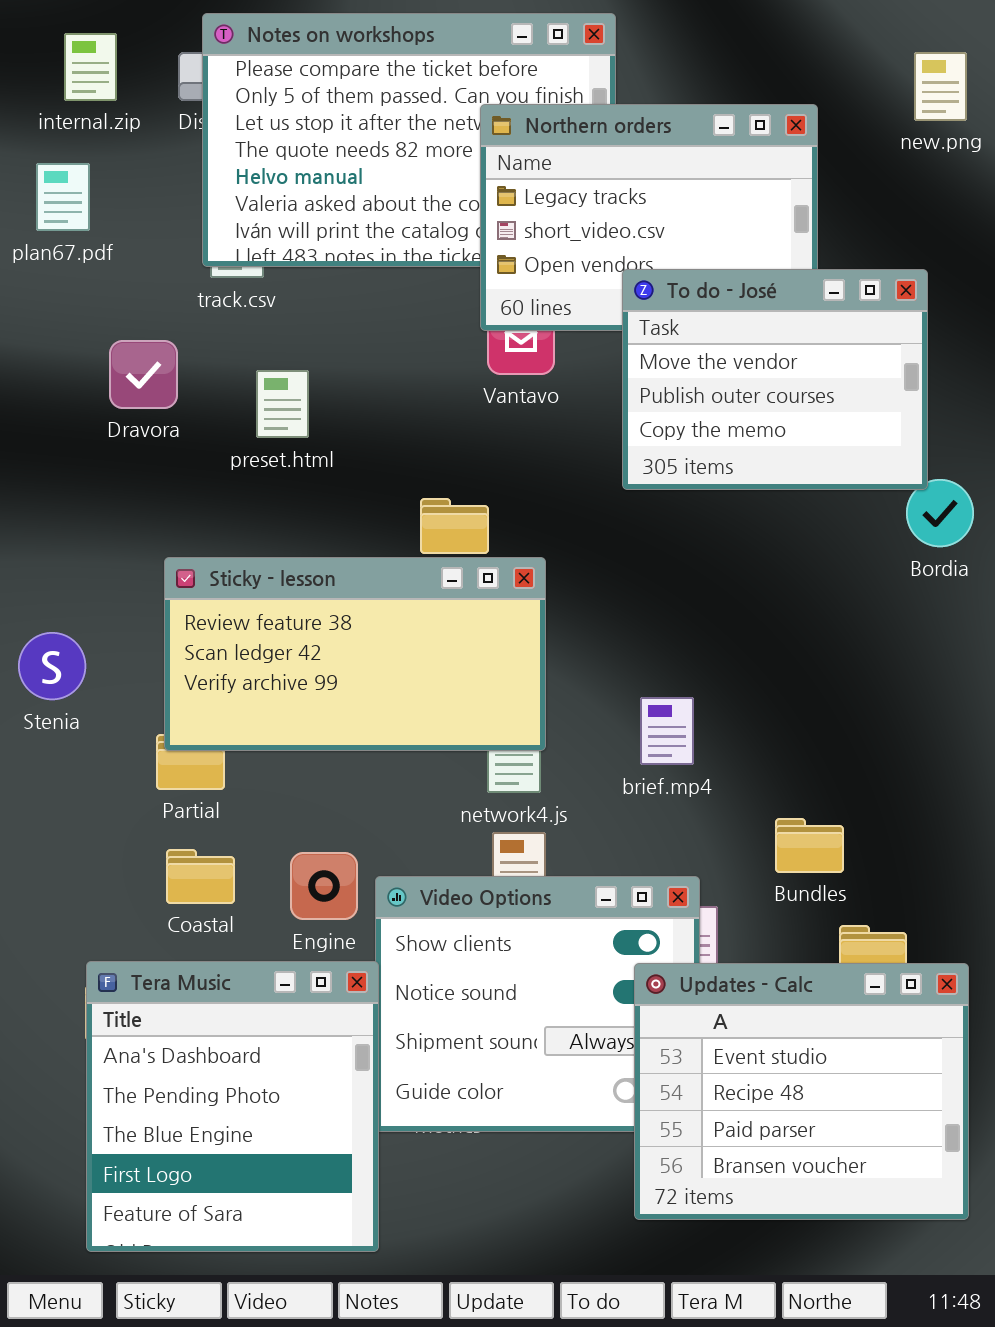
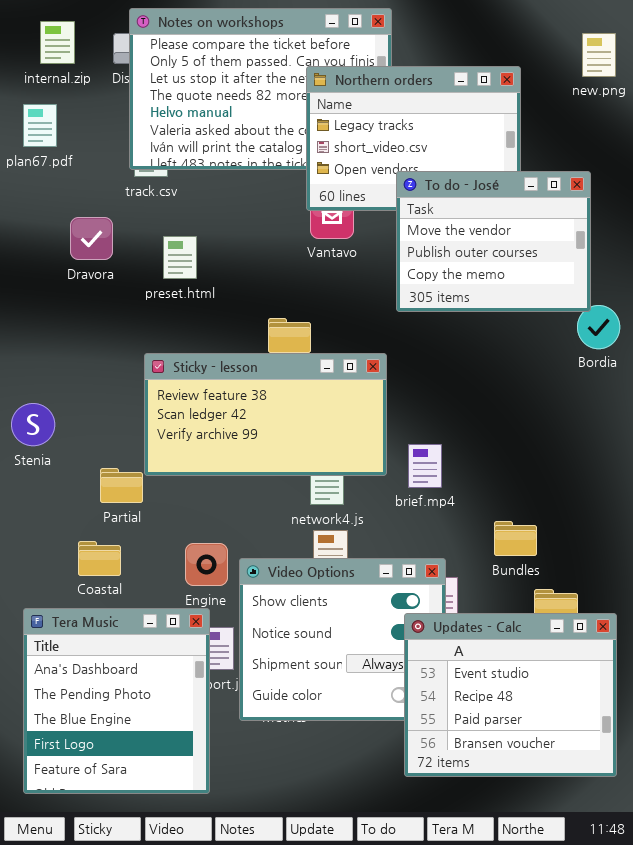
Sticky - lesson: [164,557,546,751] -> [144,353,387,476], moved
Coastal: [166,849,235,904] -> [78,541,121,576], moved
Tera Music: [86,961,379,1252] -> [23,608,210,794], moved

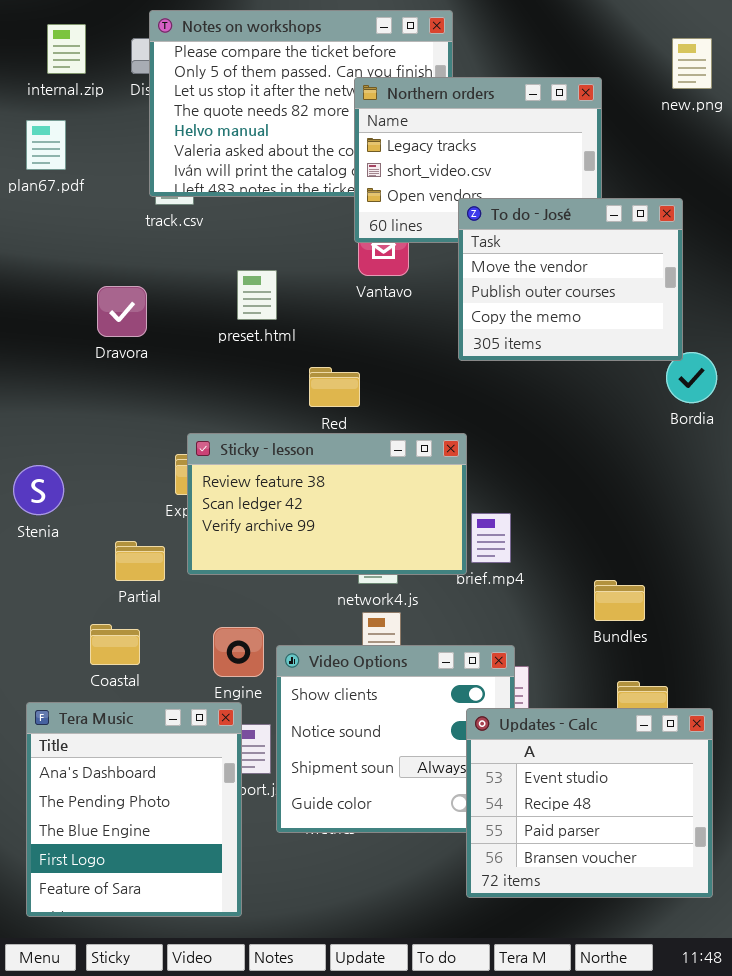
Dravora: [70,217,113,260] -> [97,286,147,337], moved
preset.html: [163,236,197,279] -> [237,270,277,320], moved
Sticky - lesson: [144,353,387,476] -> [187,433,467,575], moved
Bundles: [494,521,537,556] -> [594,580,645,621], moved

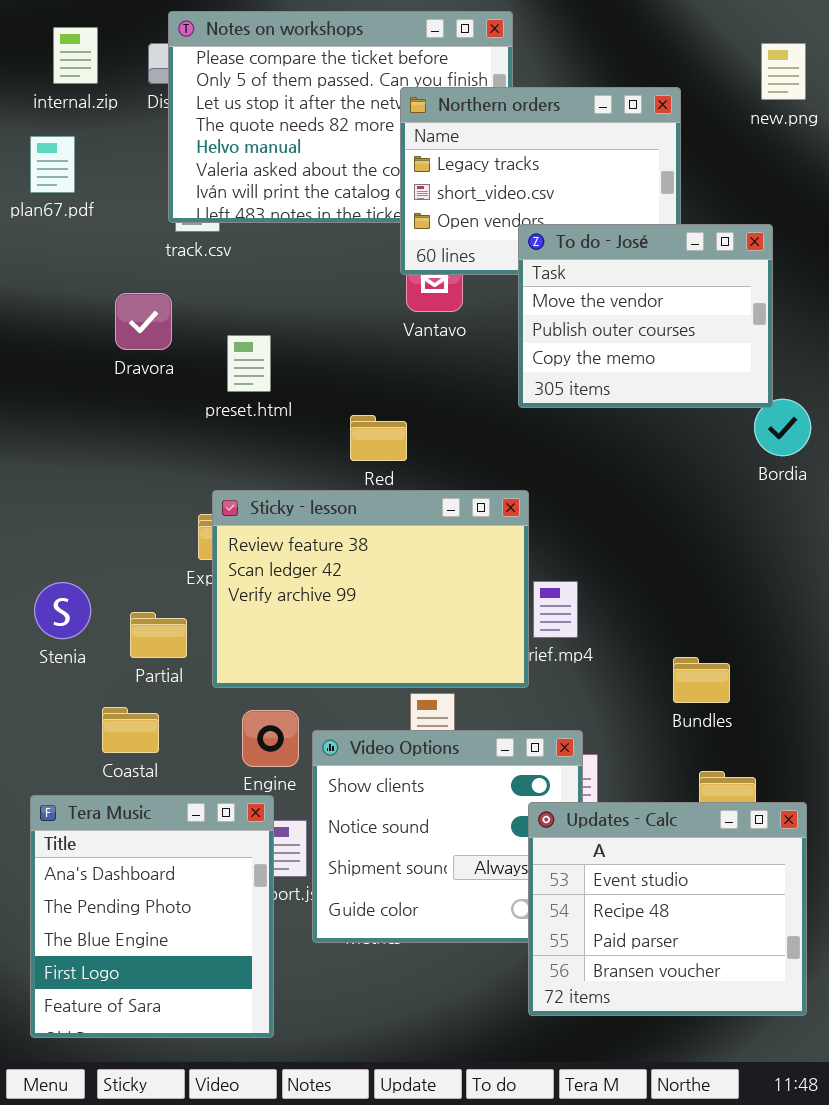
preset.html: [237,270,277,320] -> [227,335,271,392], moved
Dravora: [97,286,147,337] -> [115,293,172,350], moved
Sticky - lesson: [187,433,467,575] -> [212,490,529,688], resized
Stenia: [13,465,64,515] -> [34,582,91,639], moved

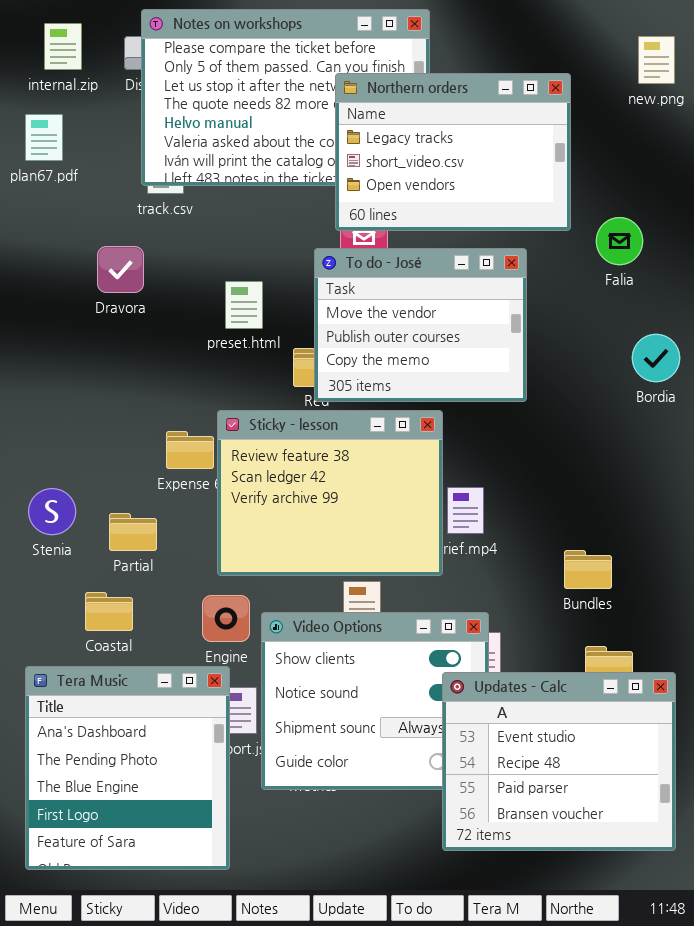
To do - José: [518,224,773,408] -> [314,248,527,402], moved
preset.html: [227,335,271,392] -> [225,281,263,329], moved
Sticky - lesson: [212,490,529,688] -> [217,410,443,576], resized

